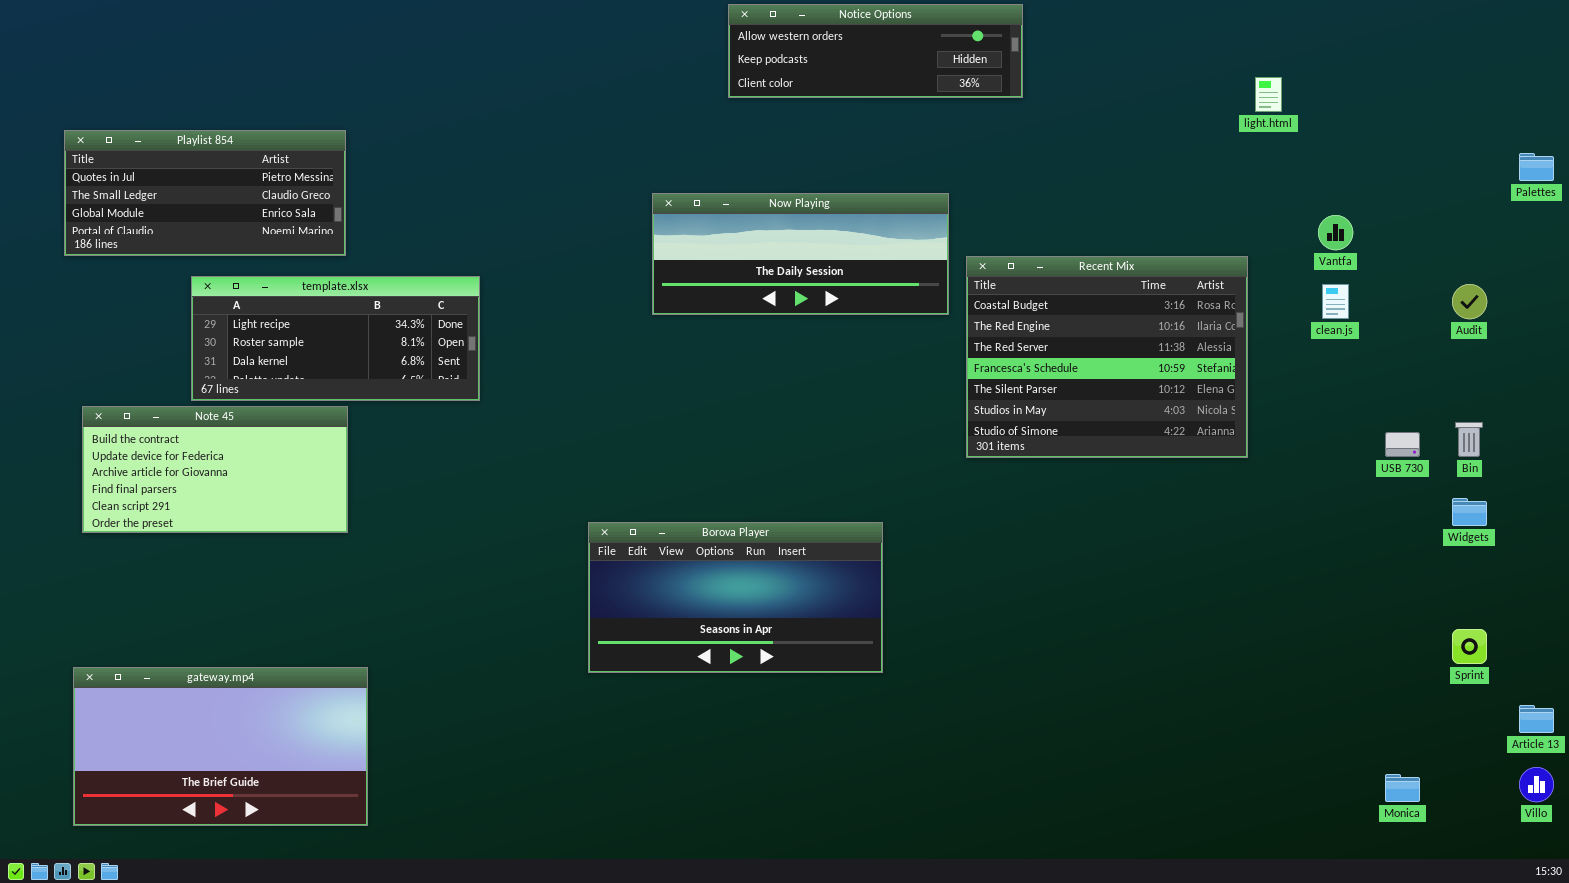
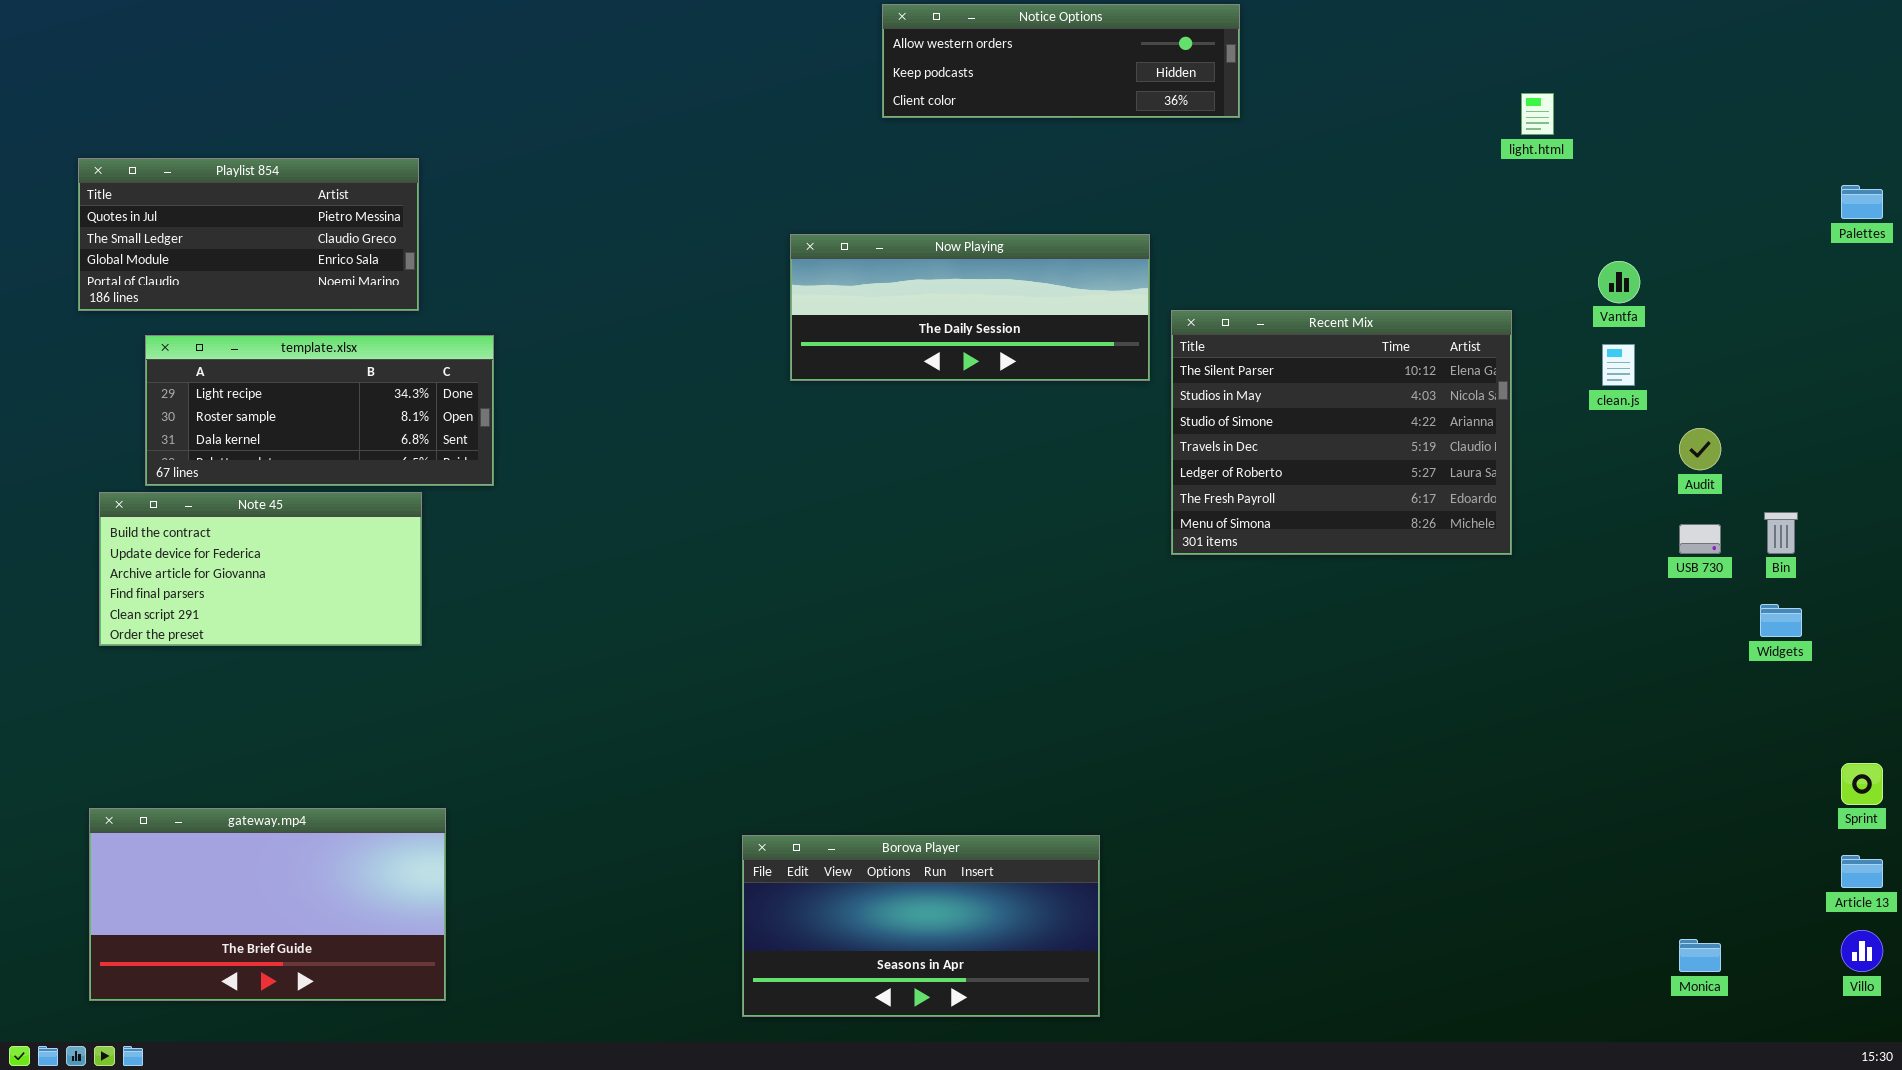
Recent Mix: [966,256,1248,458] -> [1171,310,1512,555], scrolled down 4 rows
template.xlsx: [191,276,480,401] -> [145,335,494,486], moved
Audit: [1452,284,1487,319] -> [1679,428,1721,470], moved
Borova Player: [588,522,883,673] -> [742,835,1100,1017], moved
Sprint: [1452,629,1487,664] -> [1841,763,1883,805], moved

